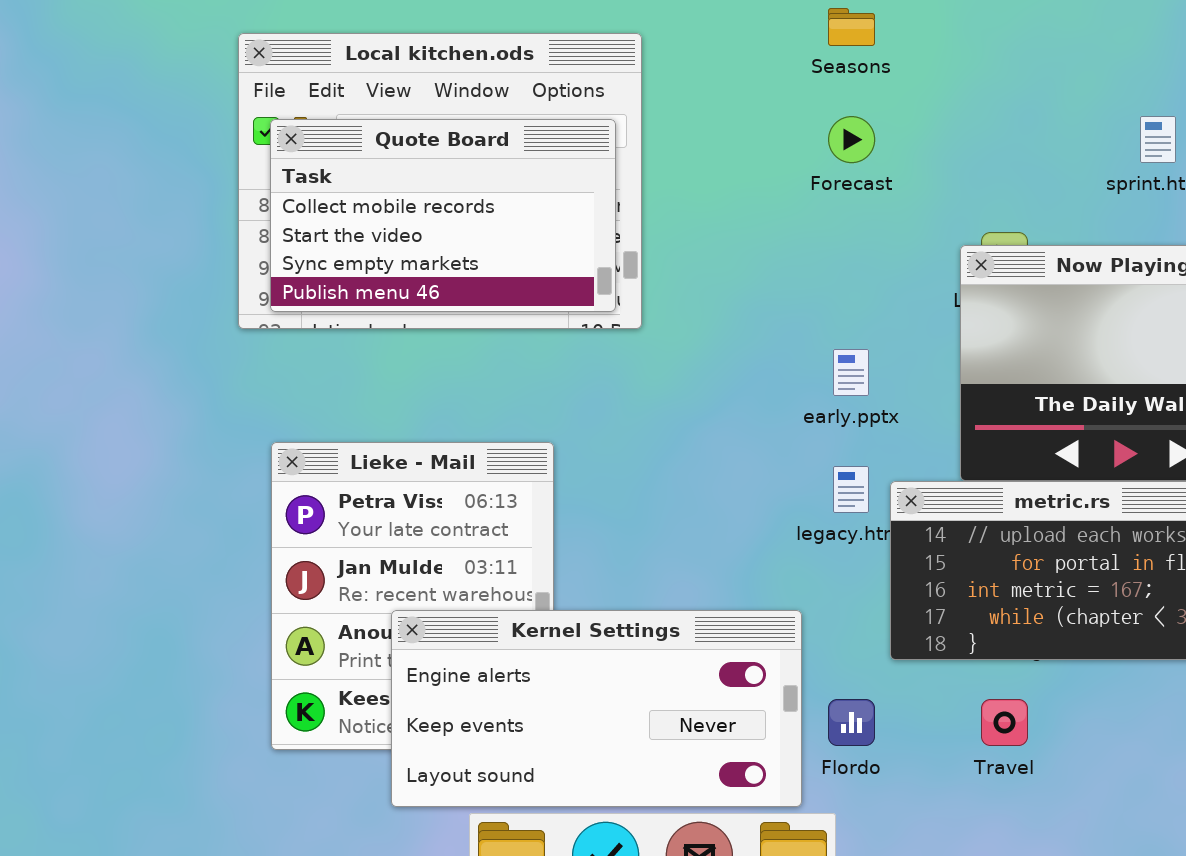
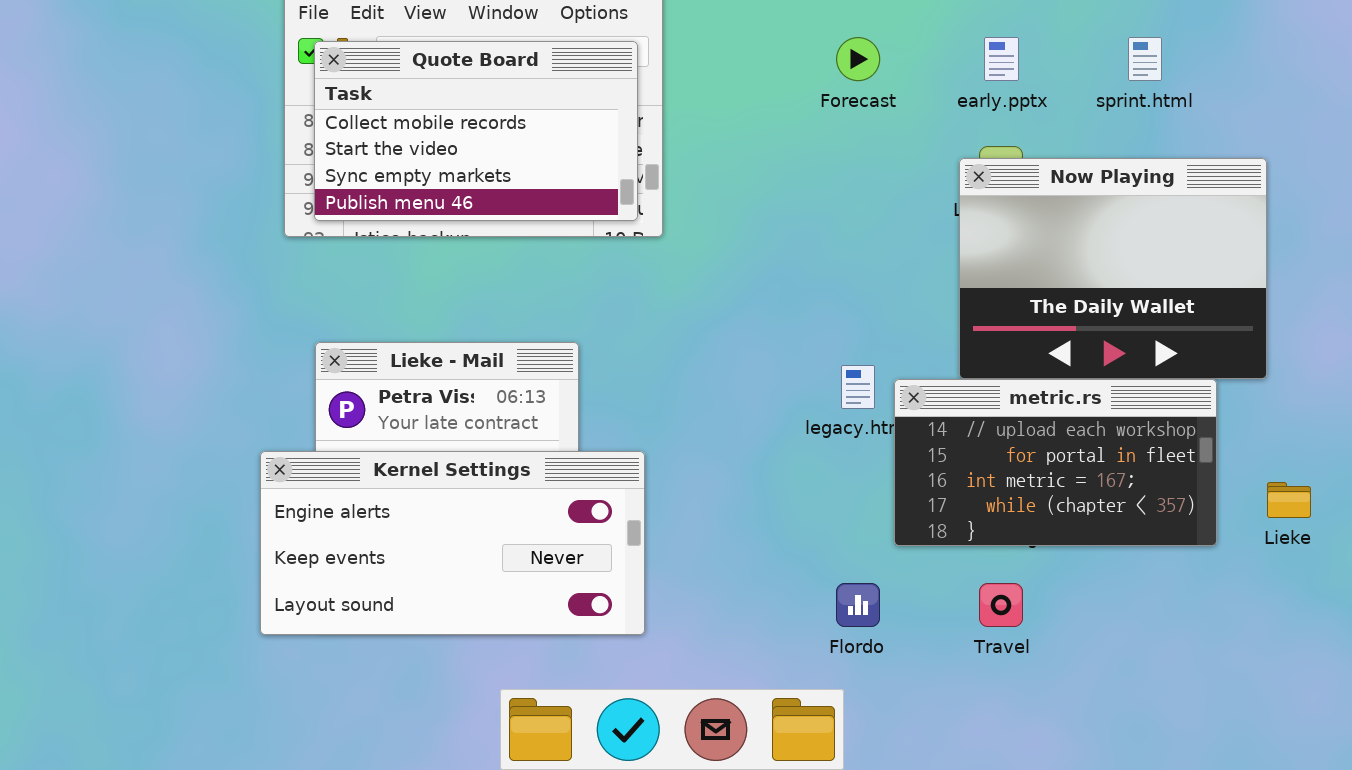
early.pptx: [833,349,869,396] -> [984,37,1019,81], moved
Kernel Settings: [391,610,802,807] -> [260,451,645,635], moved

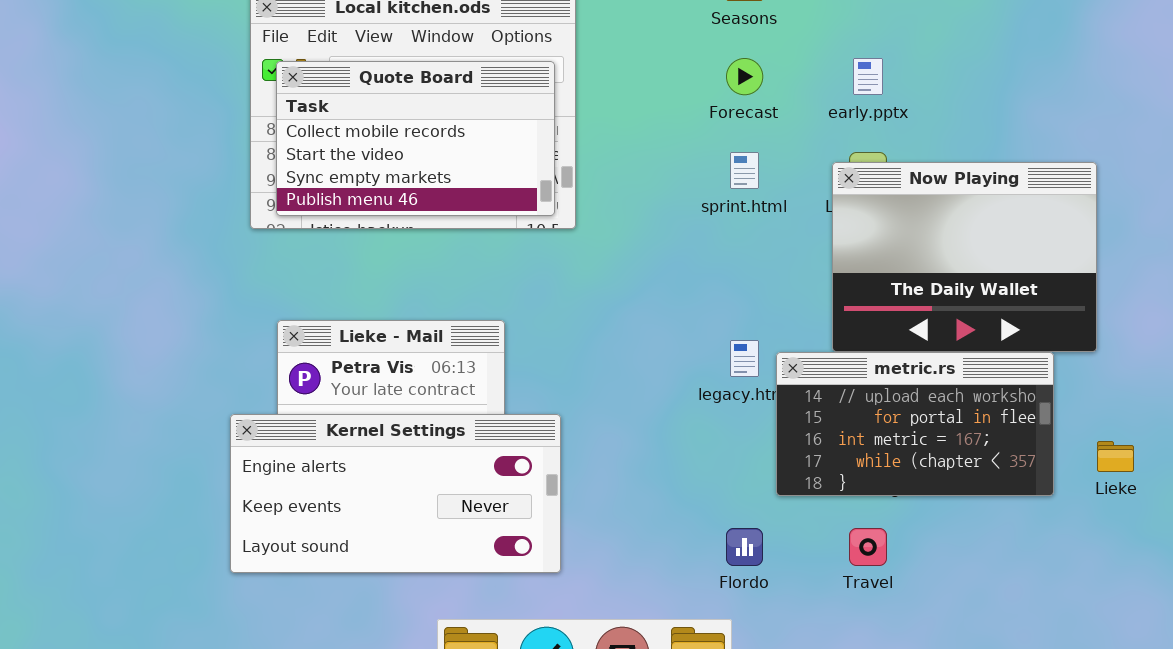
sprint.html: [1128,37,1162,81] -> [730,152,759,189], moved

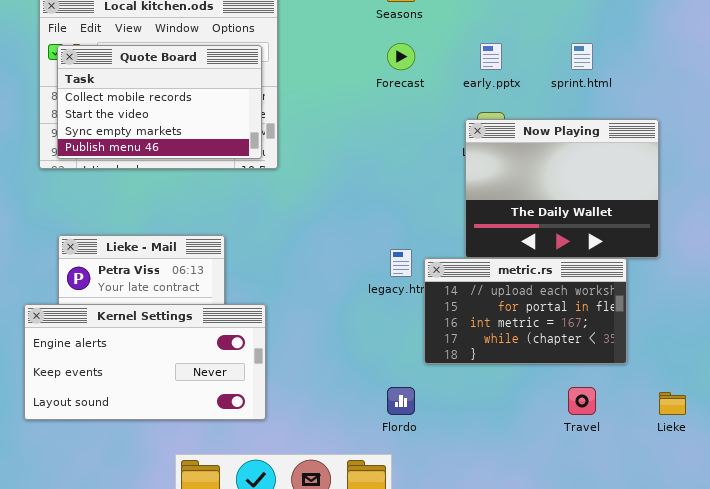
sprint.html: [730,152,759,189] -> [571,43,593,70], moved
Lieke: [1097,441,1134,472] -> [659,392,686,415], moved
Travel: [849,528,887,566] -> [568,387,596,415], moved

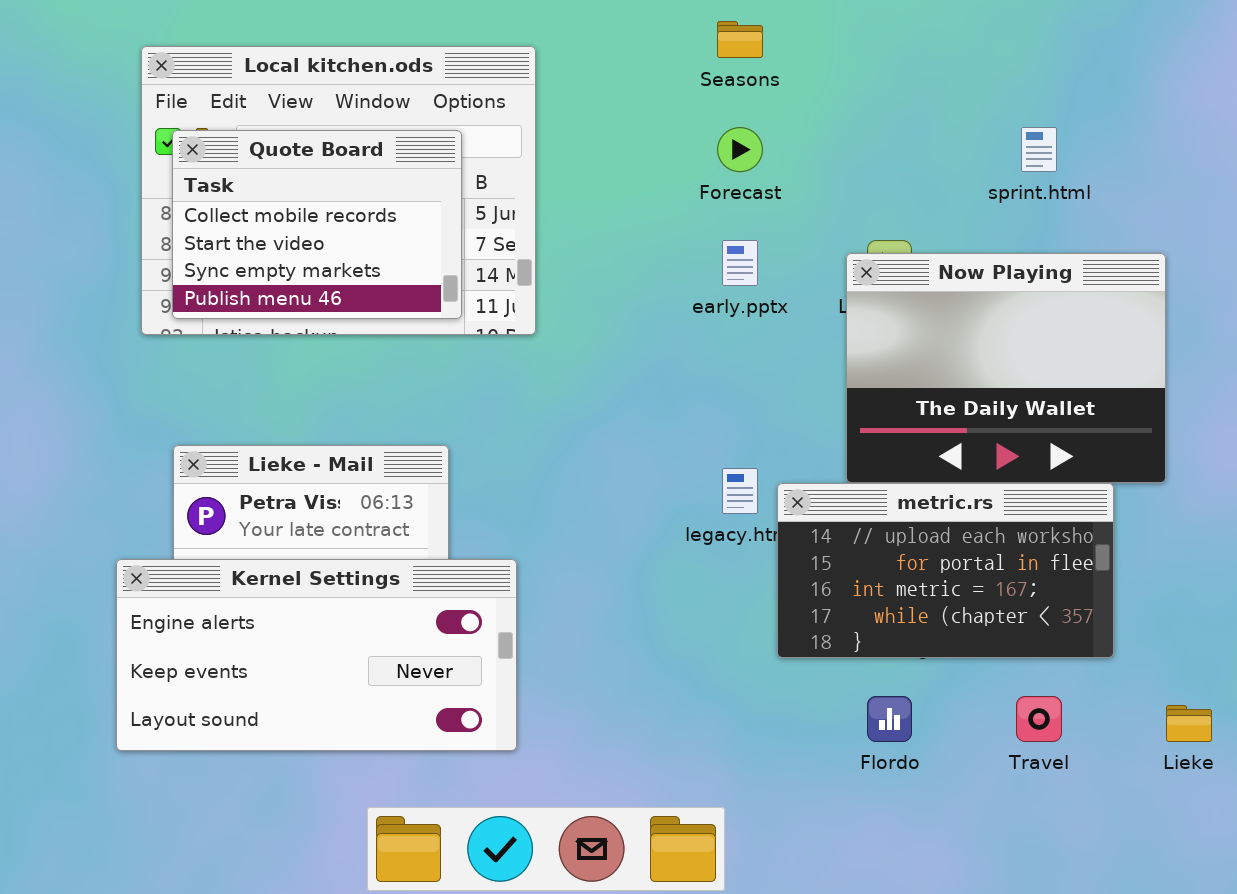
early.pptx: [480,43,502,70] -> [722,240,758,286], moved
Quote Board: [57,45,262,159] -> [172,130,462,319], resized
Flordo: [387,387,415,415] -> [867,696,912,742], moved

